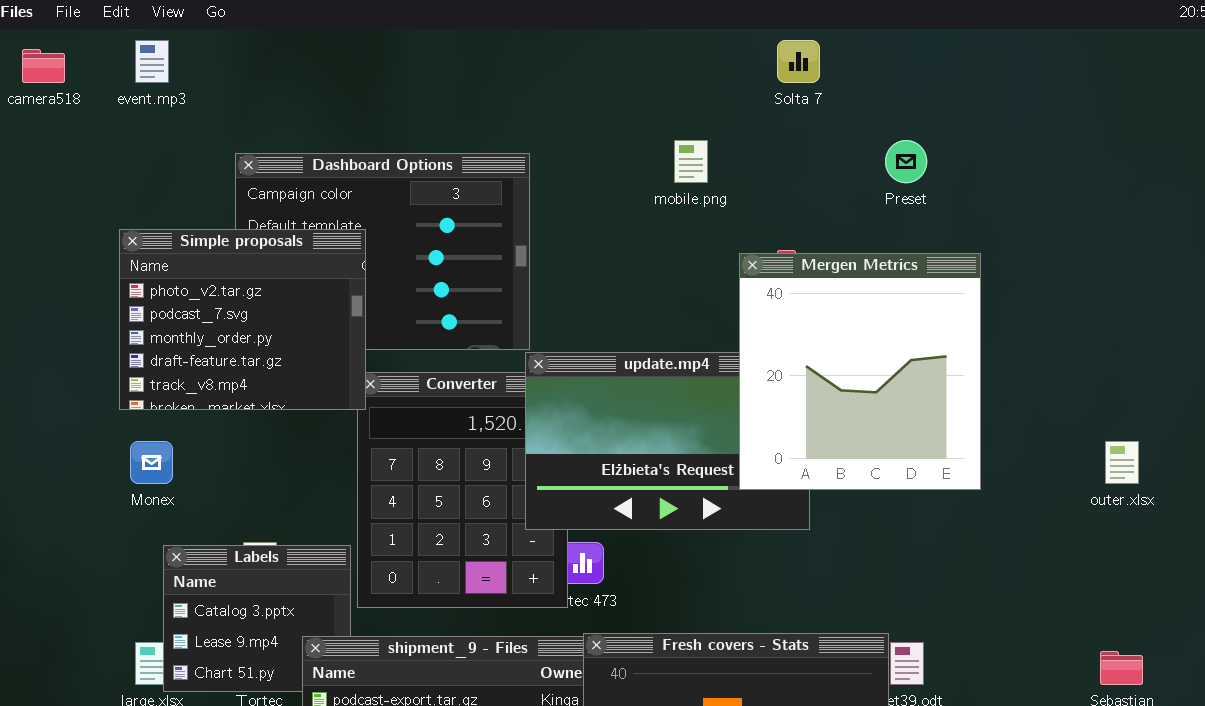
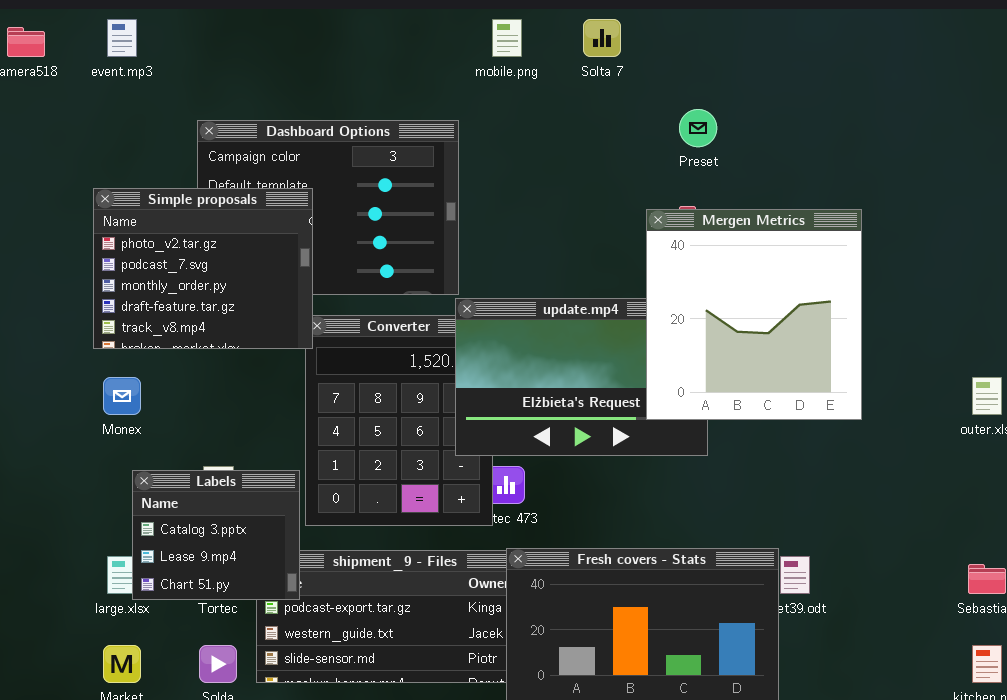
Solta 7: [777,40,820,83] -> [583,19,621,57], moved
mobile.png: [674,140,708,183] -> [492,19,522,57], moved
Preset: [885,140,927,183] -> [679,109,717,147], moved
Labels: [163,545,351,692] -> [132,470,300,600], raised

